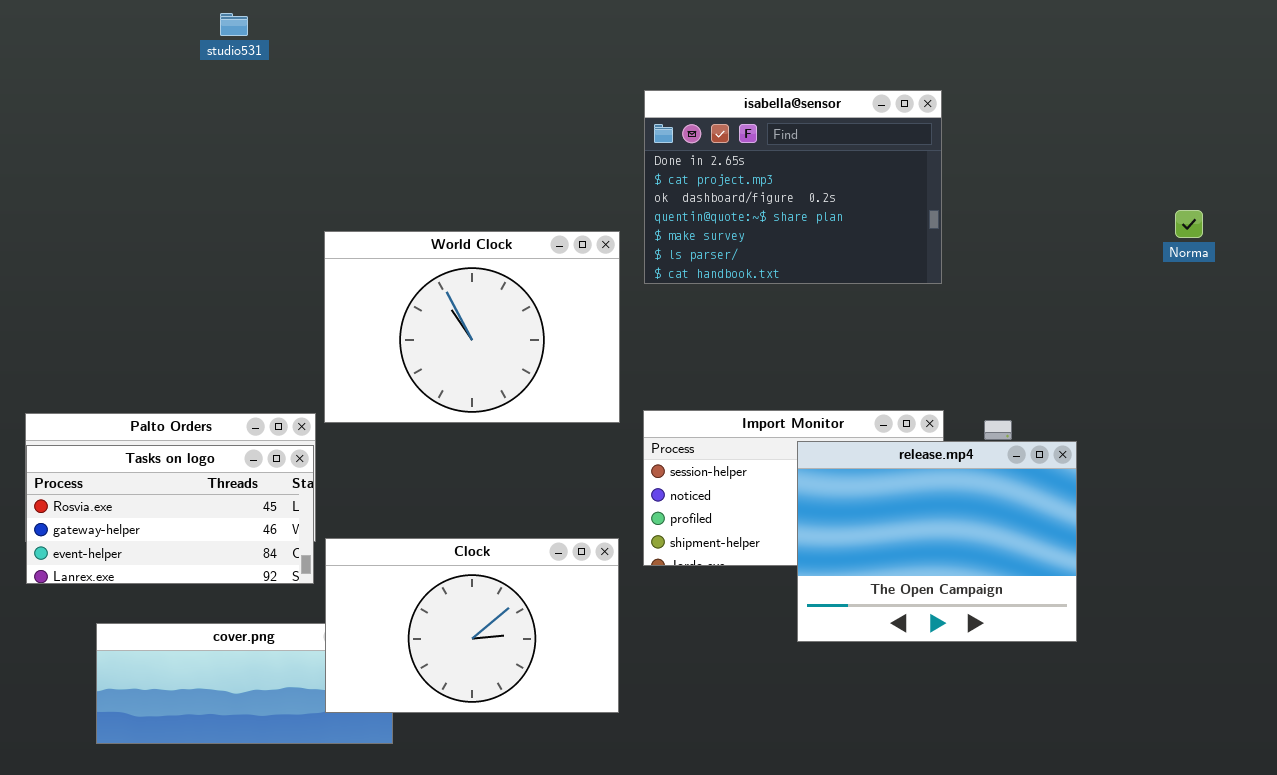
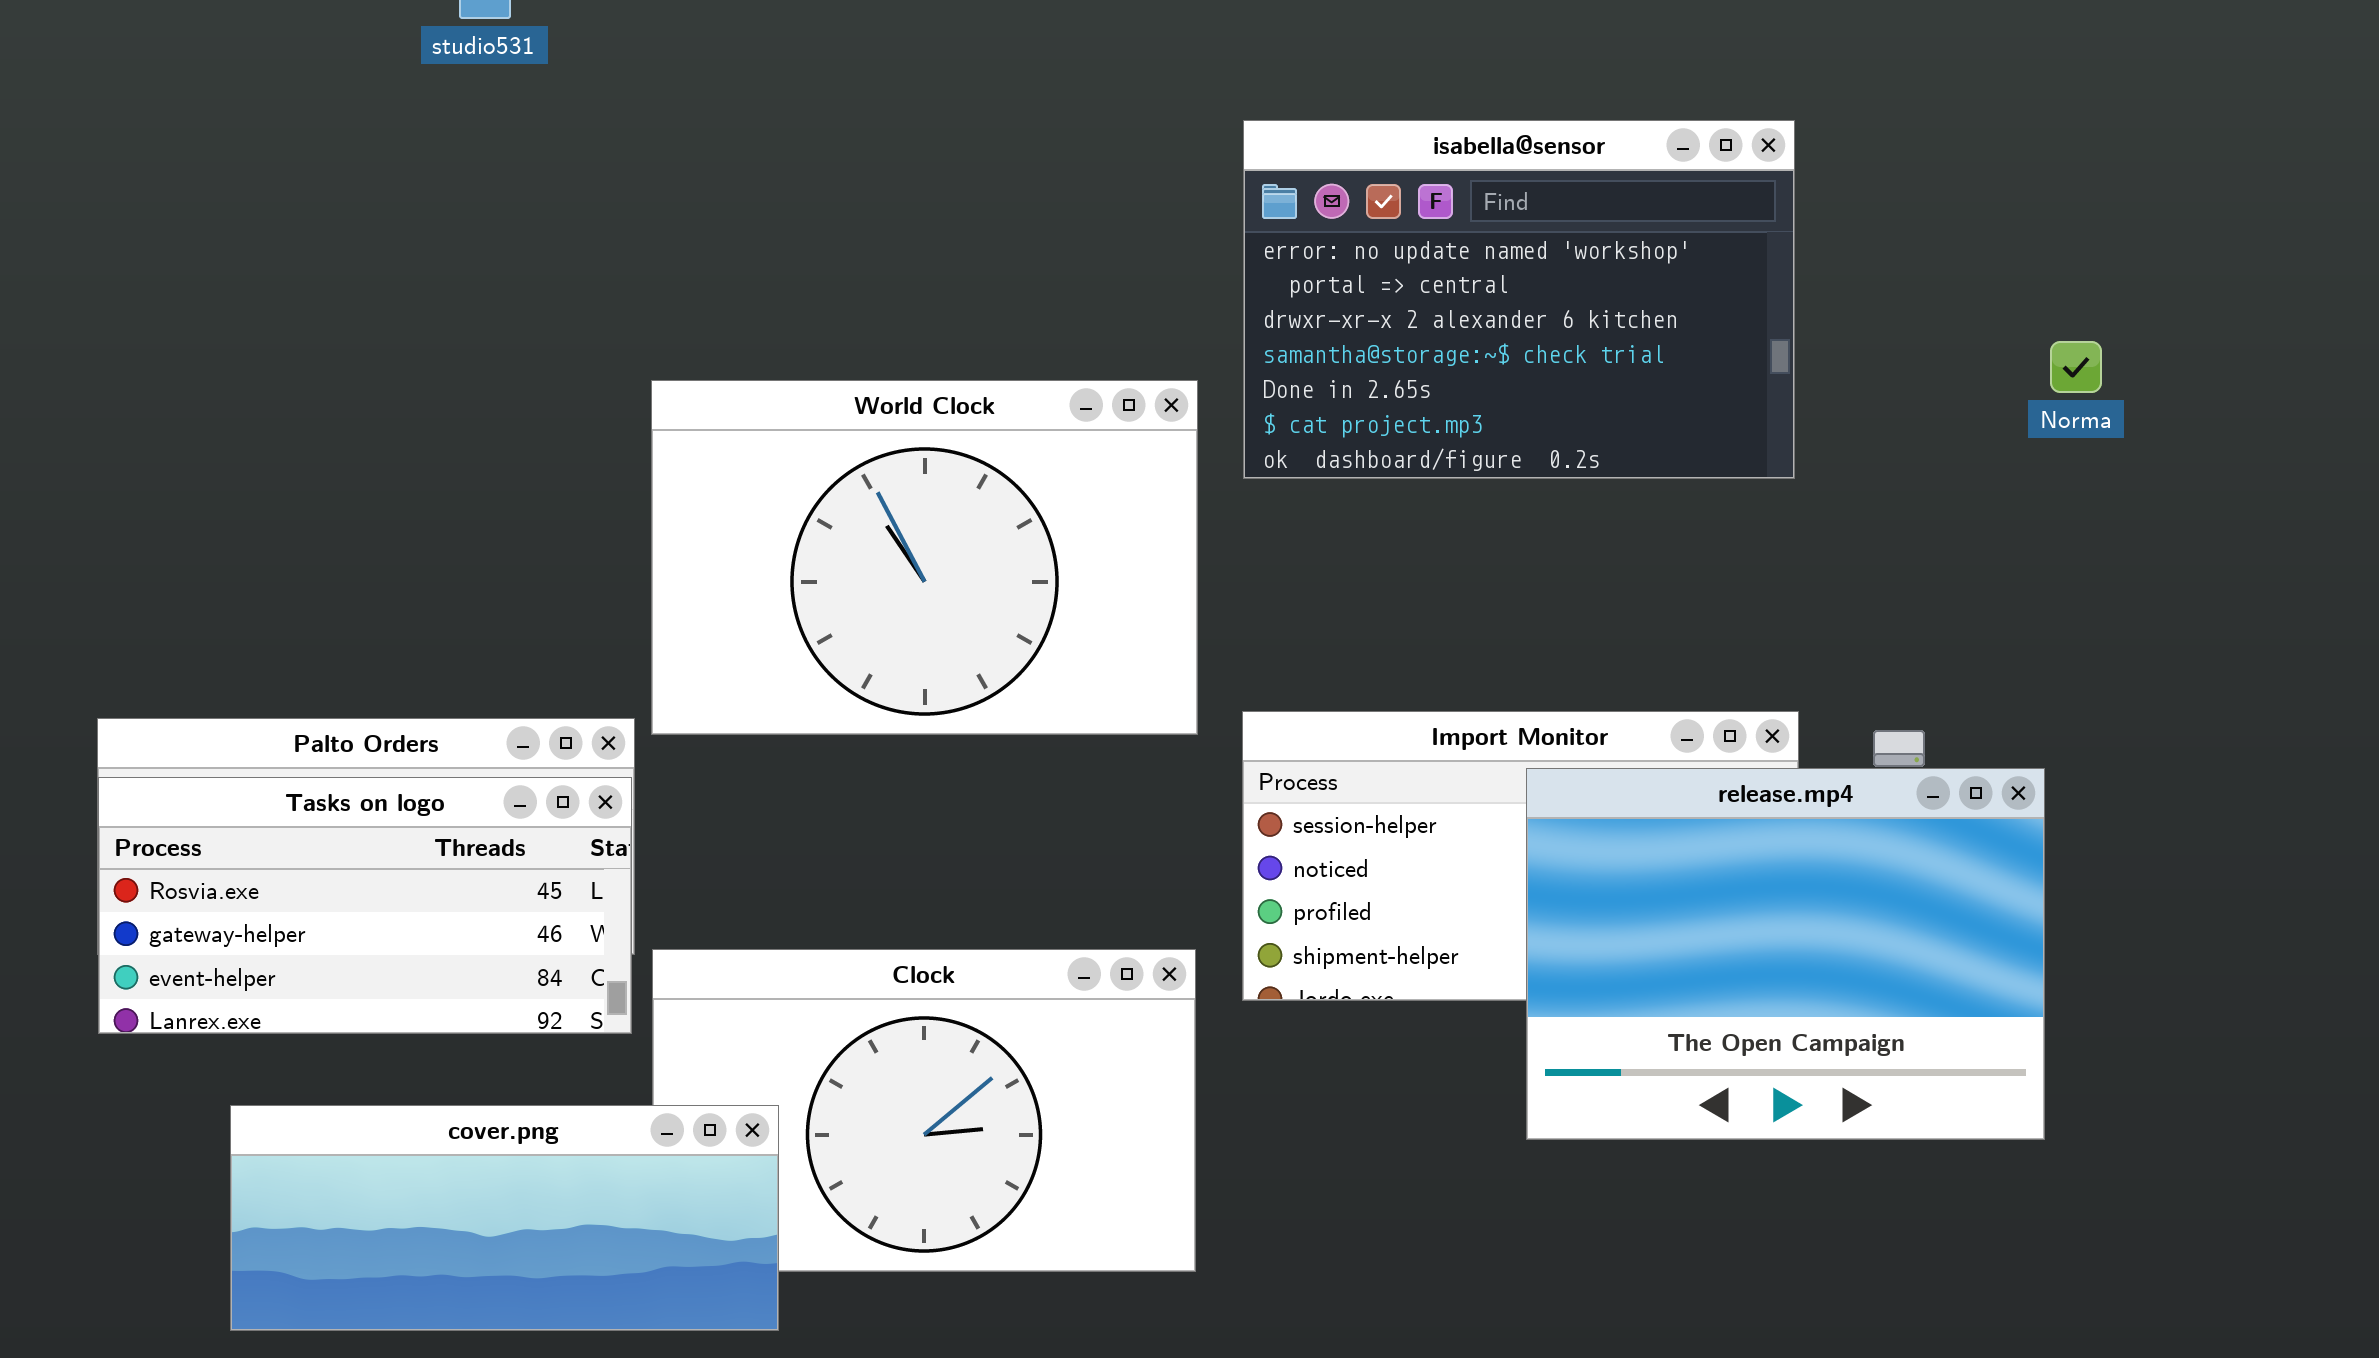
isabella@sensor: [644,90,942,284] -> [1243,120,1795,479], scrolled up 4 rows
Norma: [1175,210,1203,238] -> [2050,341,2102,393], moved
cover.png: [96,623,393,744] -> [230,1105,779,1331], raised

